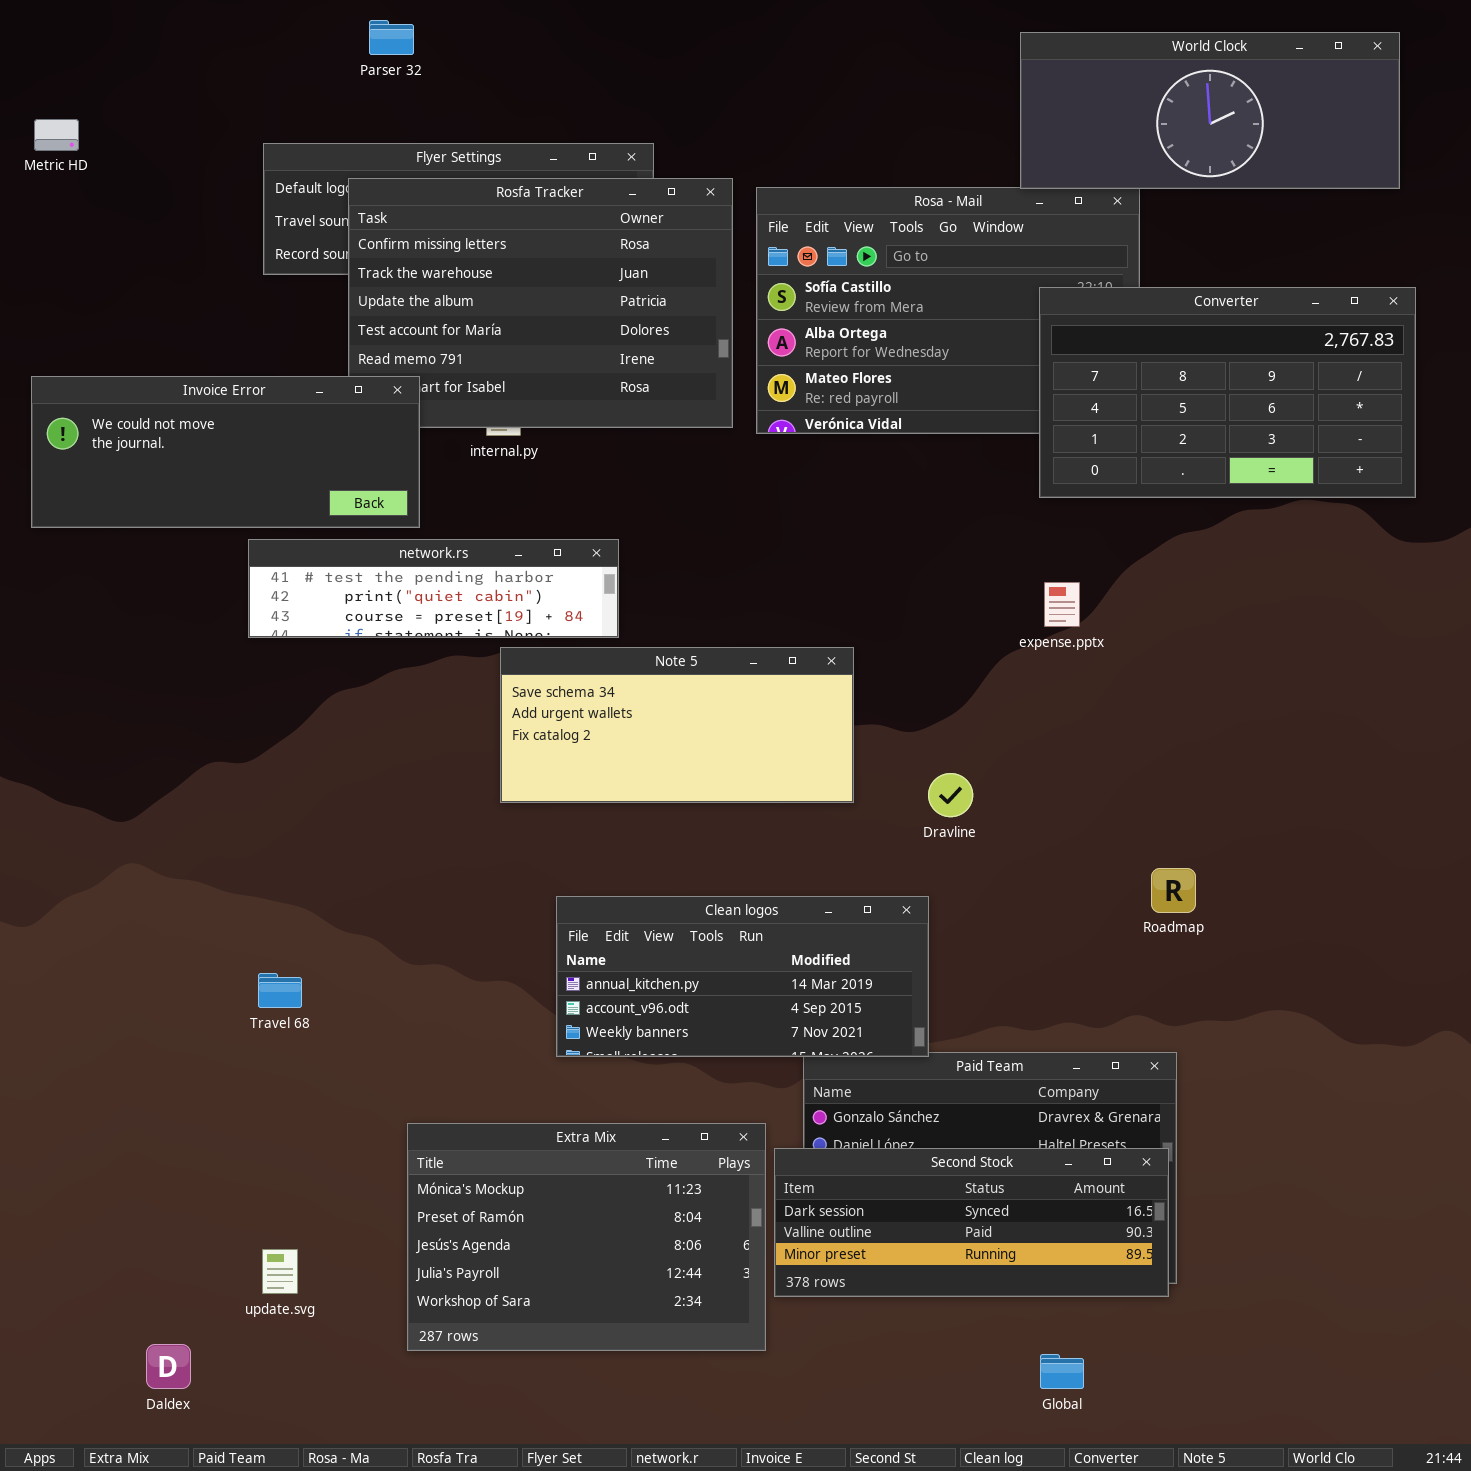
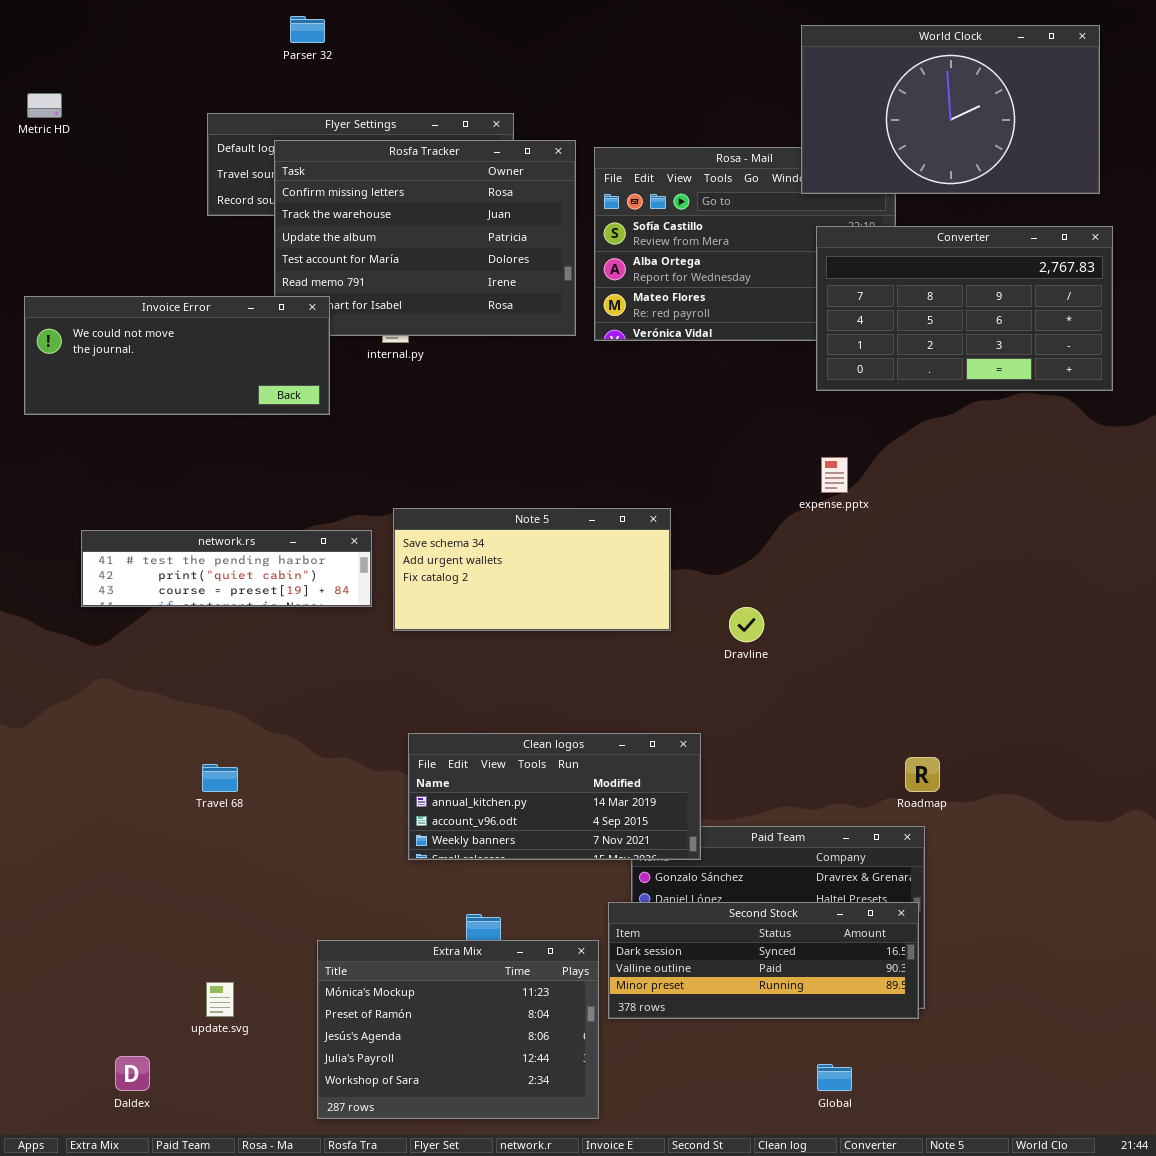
World Clock: [1020,32,1400,189] -> [801,25,1100,194], resized
network.rs: [248,539,619,638] -> [81,530,372,607], moved
Roadmap: [1151,868,1196,913] -> [905,757,940,792], moved
Clean logos: [556,896,929,1057] -> [408,733,701,860], moved
Extra Mix: [407,1123,766,1351] -> [317,940,599,1119], moved

